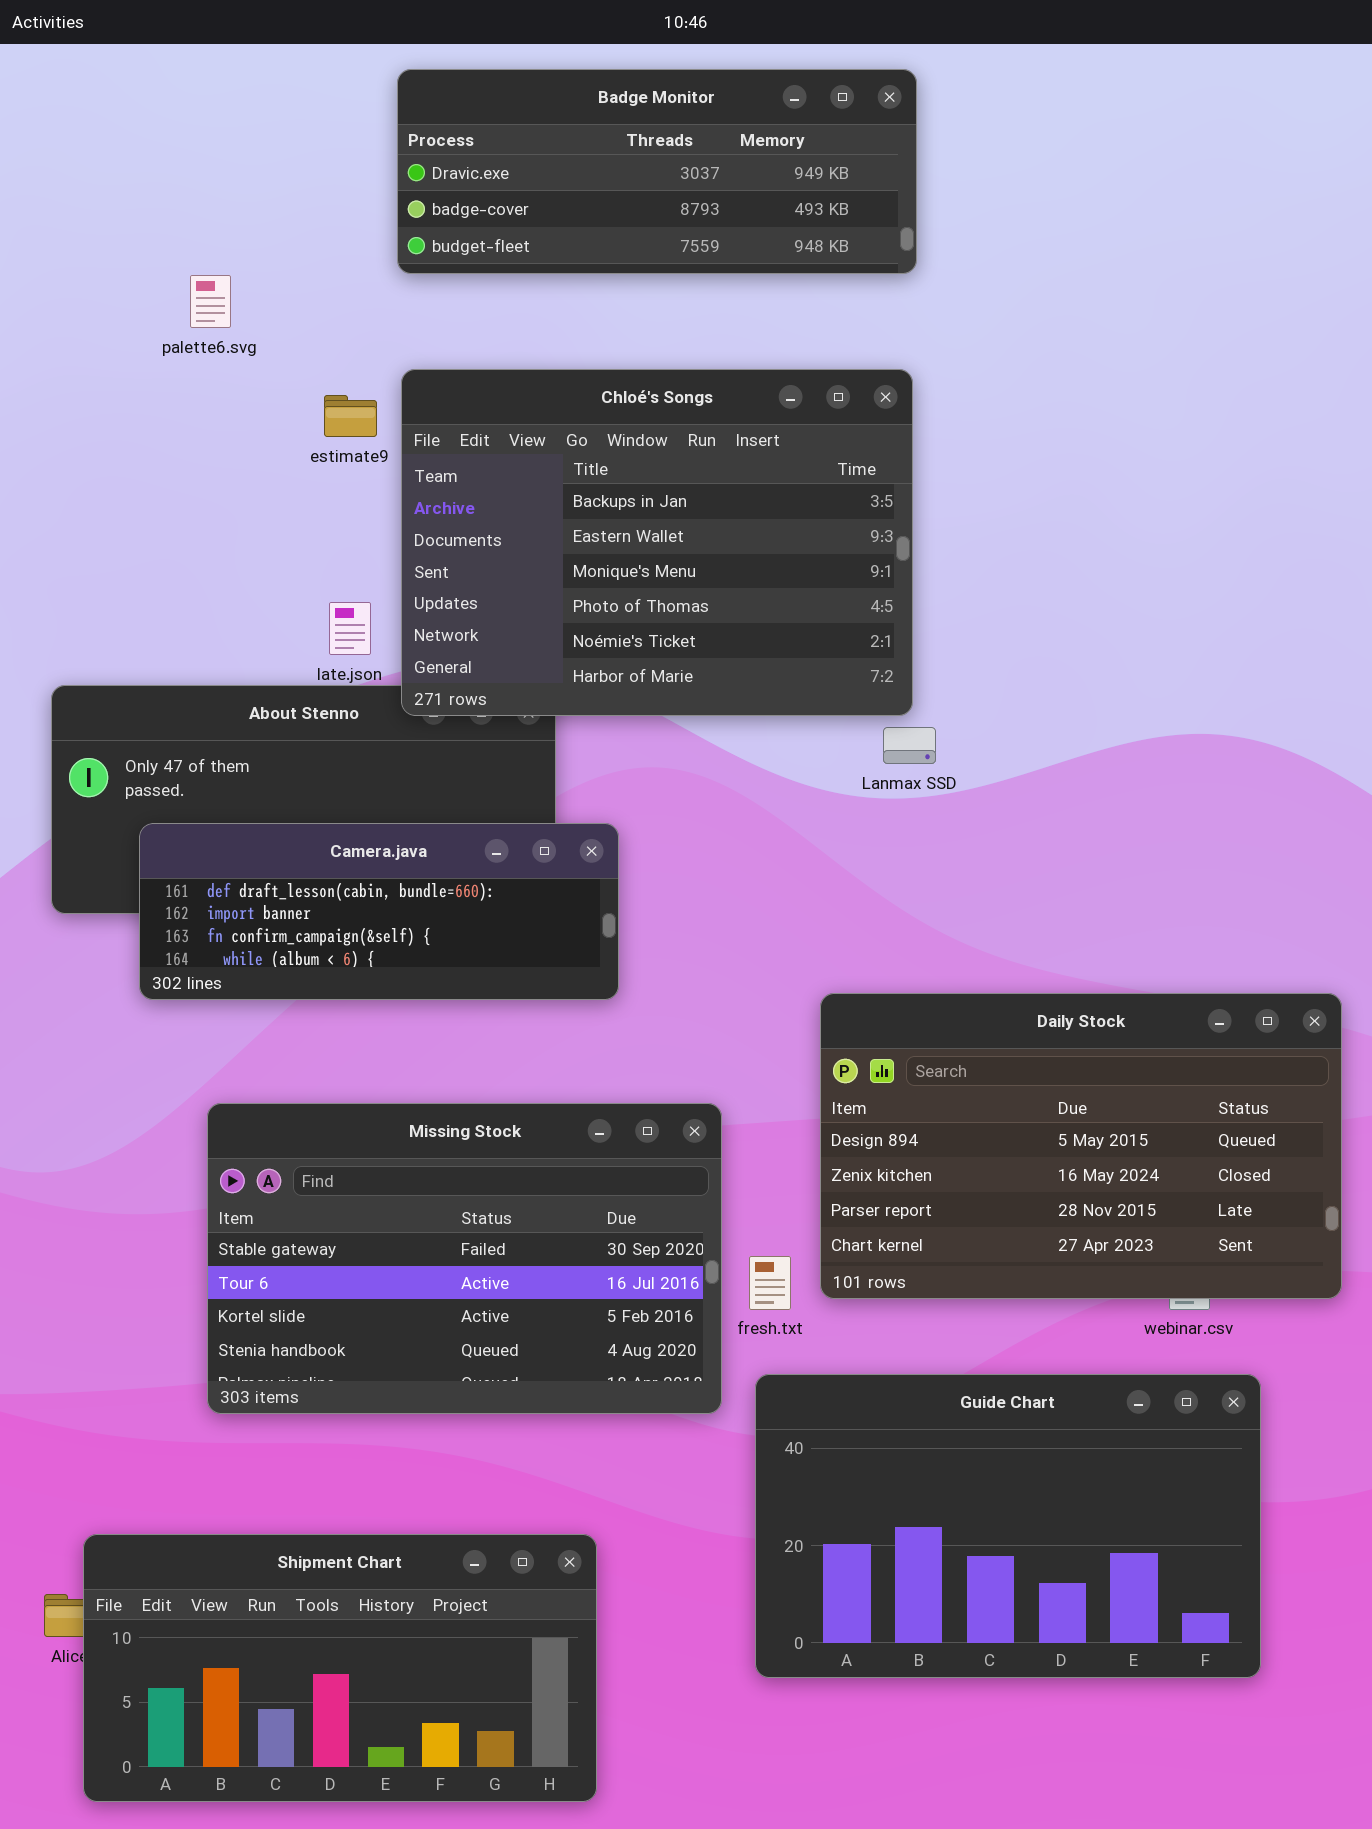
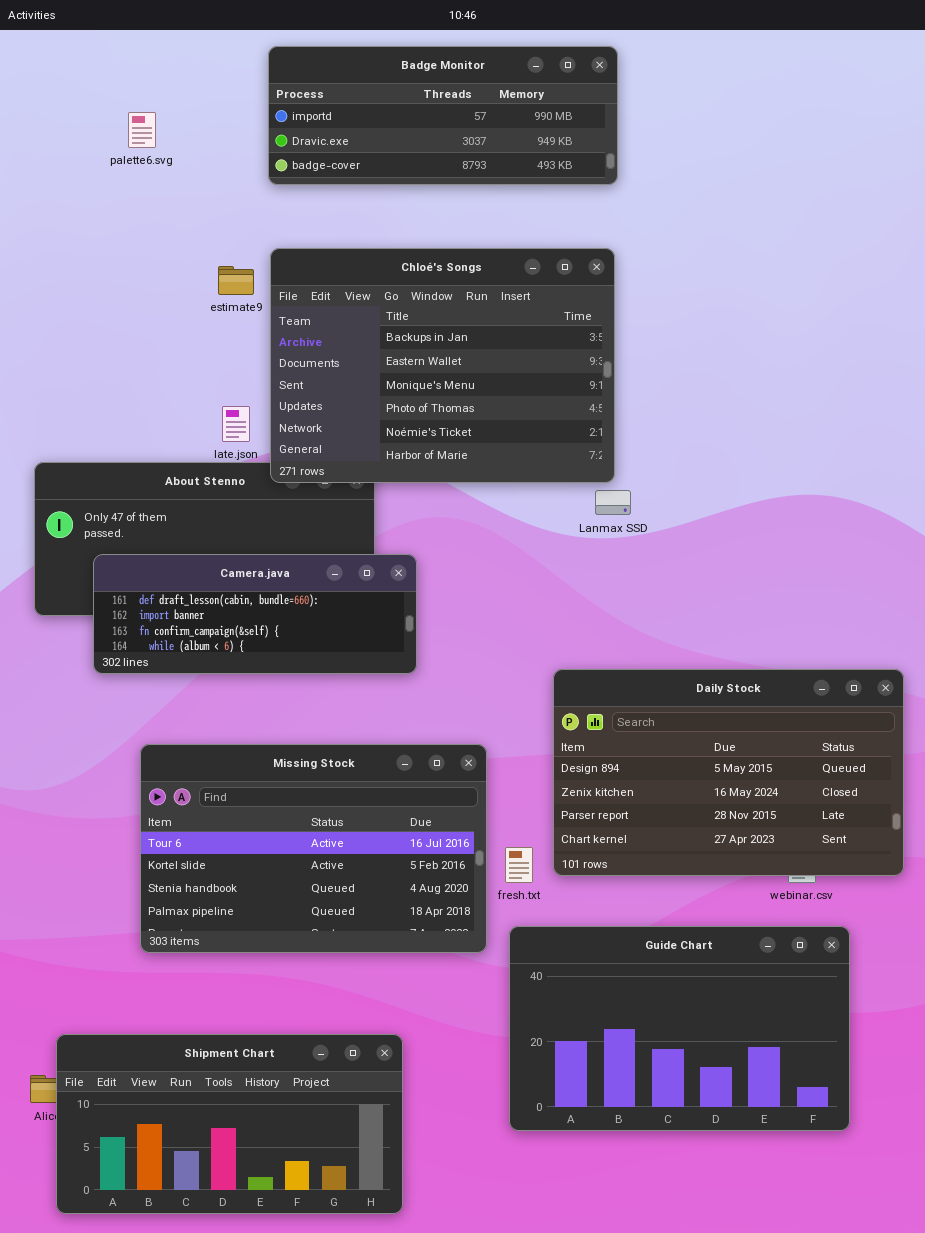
Badge Monitor: [397,69,917,274] -> [268,46,618,185], scrolled up 1 row
palette6.svg: [190,275,231,328] -> [128,112,156,148], moved
Missing Stock: [207,1103,722,1414] -> [140,744,487,953], scrolled down 1 row

